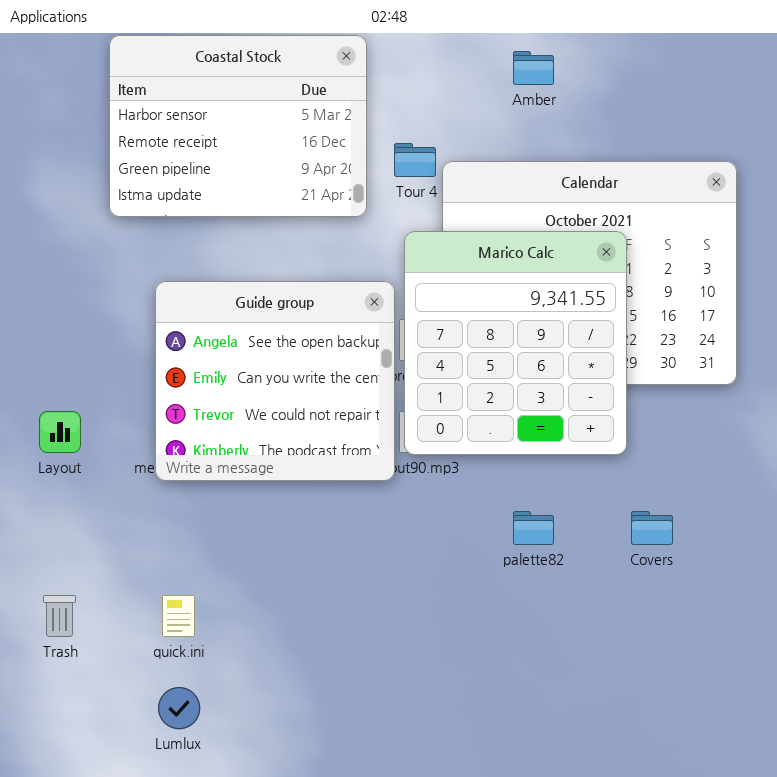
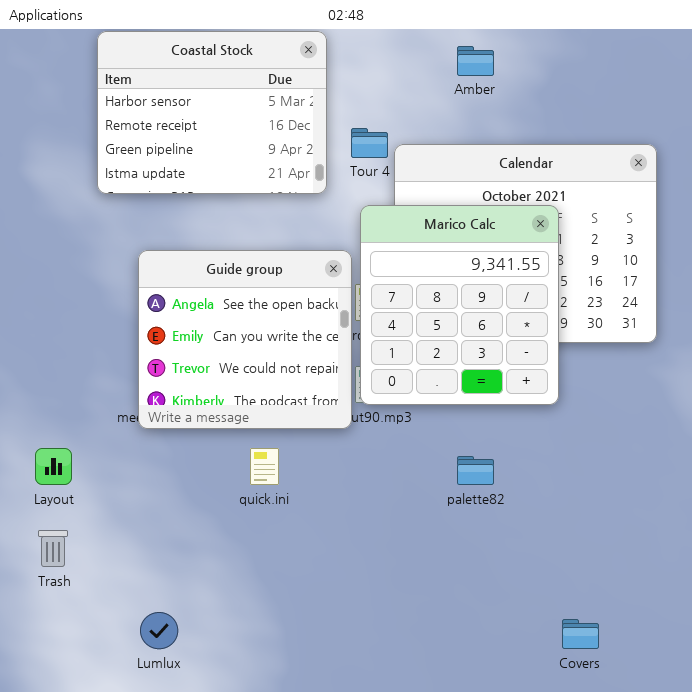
Layout: [39,411,81,453] -> [35,448,72,485], moved
Covers: [631,511,673,545] -> [562,619,599,649], moved
quick.ini: [162,595,195,637] -> [250,448,279,485], moved

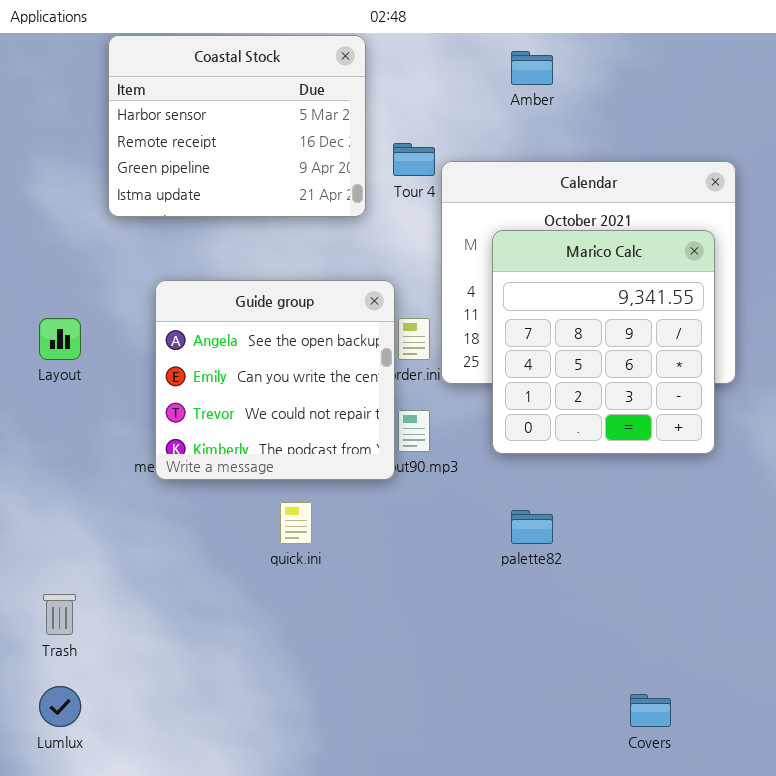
Marico Calc: [360,205,559,405] -> [492,230,715,454], moved
Layout: [35,448,72,485] -> [39,318,81,360], moved
Lumlux: [140,612,178,649] -> [39,686,81,727], moved

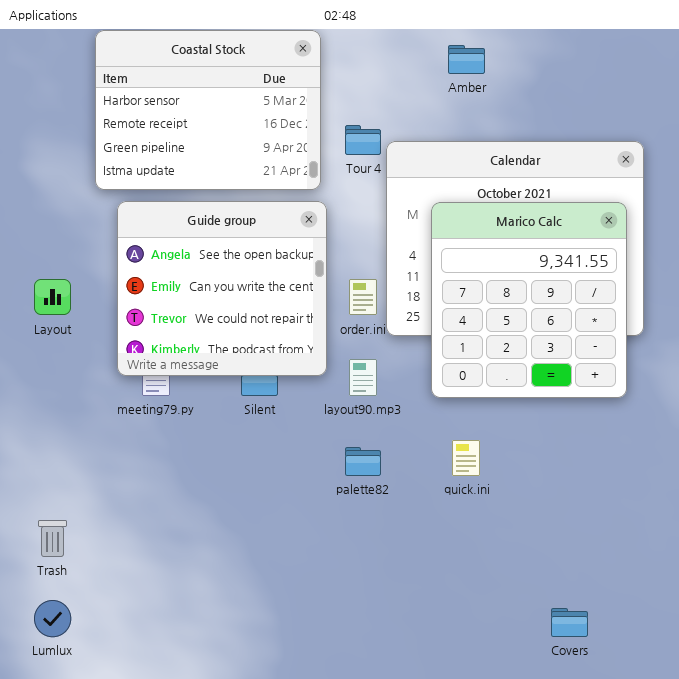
Guide group: [155,280,395,480] -> [117,201,327,376], moved
quick.ini: [280,502,312,544] -> [452,440,480,476], moved
palette82: [511,510,553,544] -> [345,447,381,476], moved

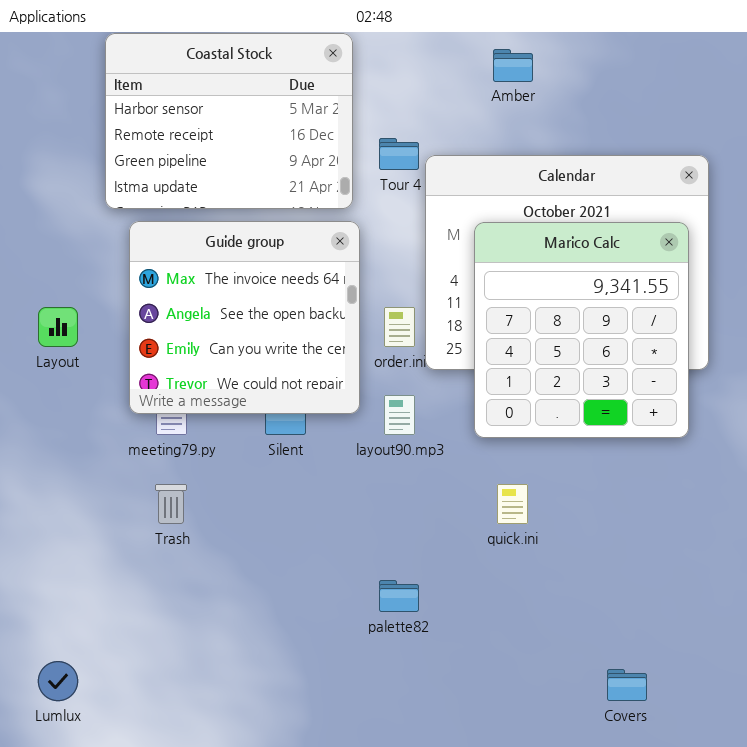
Guide group: [117,201,327,376] -> [129,221,360,414], scrolled up 1 row
palette82: [345,447,381,476] -> [379,580,419,612], moved
Trash: [38,520,67,557] -> [155,484,187,524], moved

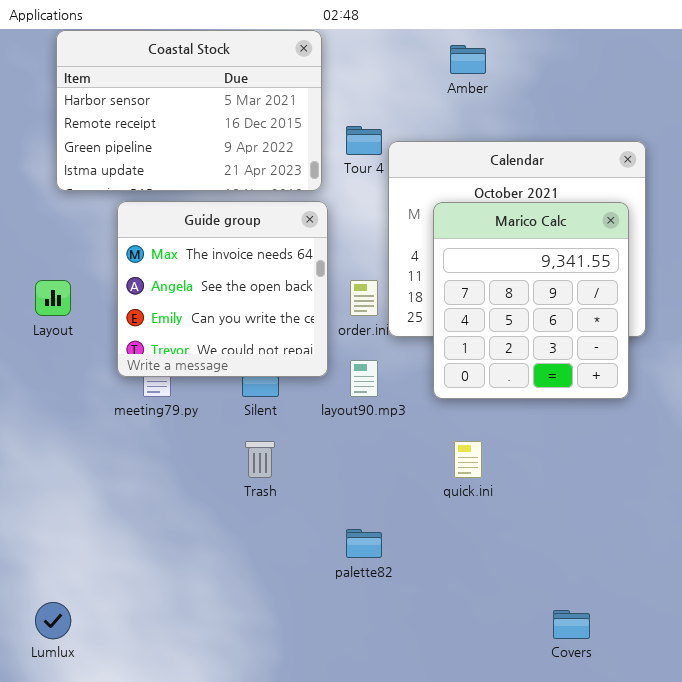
Coastal Stock: [105,33,353,209] -> [56,30,322,191], resized
Trash: [155,484,187,524] -> [245,441,275,478], moved

